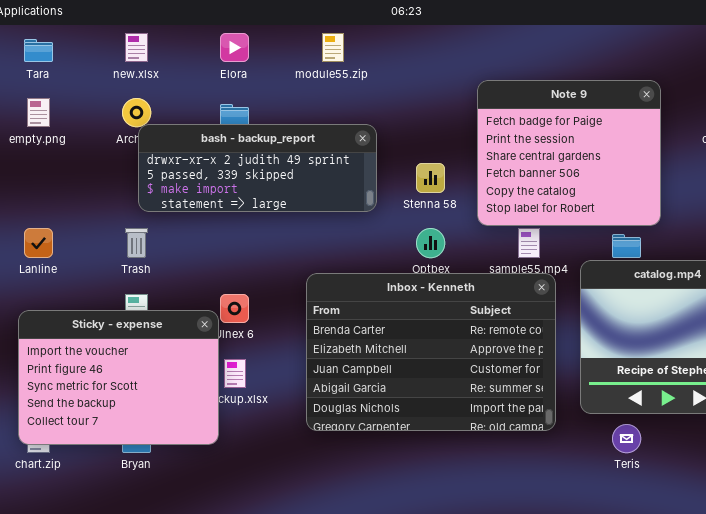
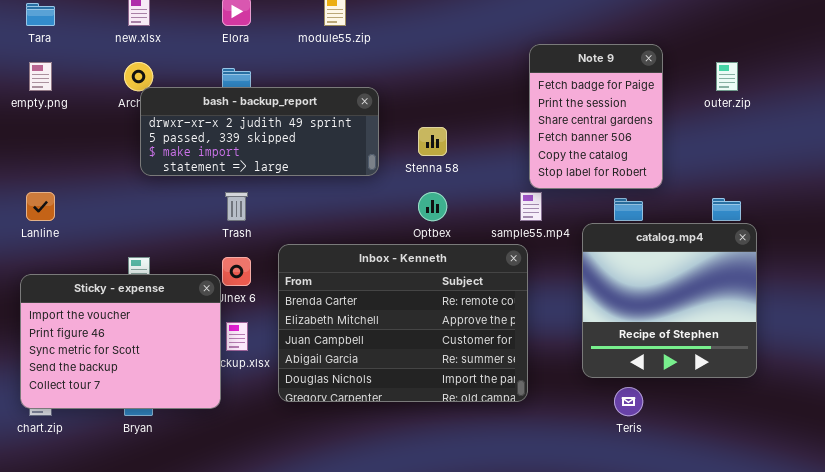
Note 9: [477,80,661,226] -> [529,44,663,189], resized
Trash: [125,228,148,258] -> [225,192,248,221], moved
Inbox - Kenneth: [306,273,556,431] -> [278,244,528,402], moved

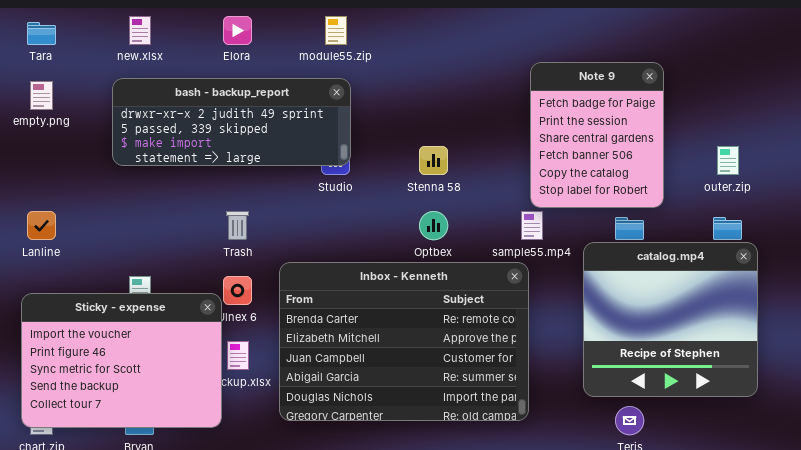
outer.zip: [716,62,738,91] -> [717,146,739,175], moved
bash - backup_report: [140,87,379,176] -> [112,78,351,166], moved

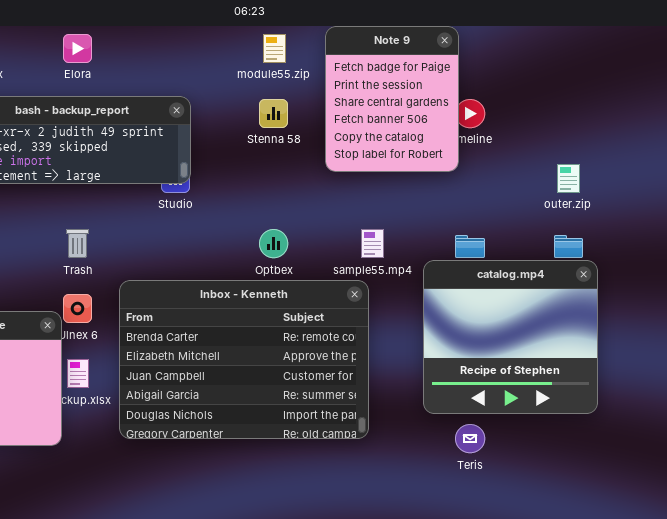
module55.zip: [325,16,347,45] -> [263,34,286,63], moved
Note 9: [530,62,664,208] -> [325,26,459,172], moved
Stenna 58: [419,146,448,175] -> [259,99,288,128], moved

